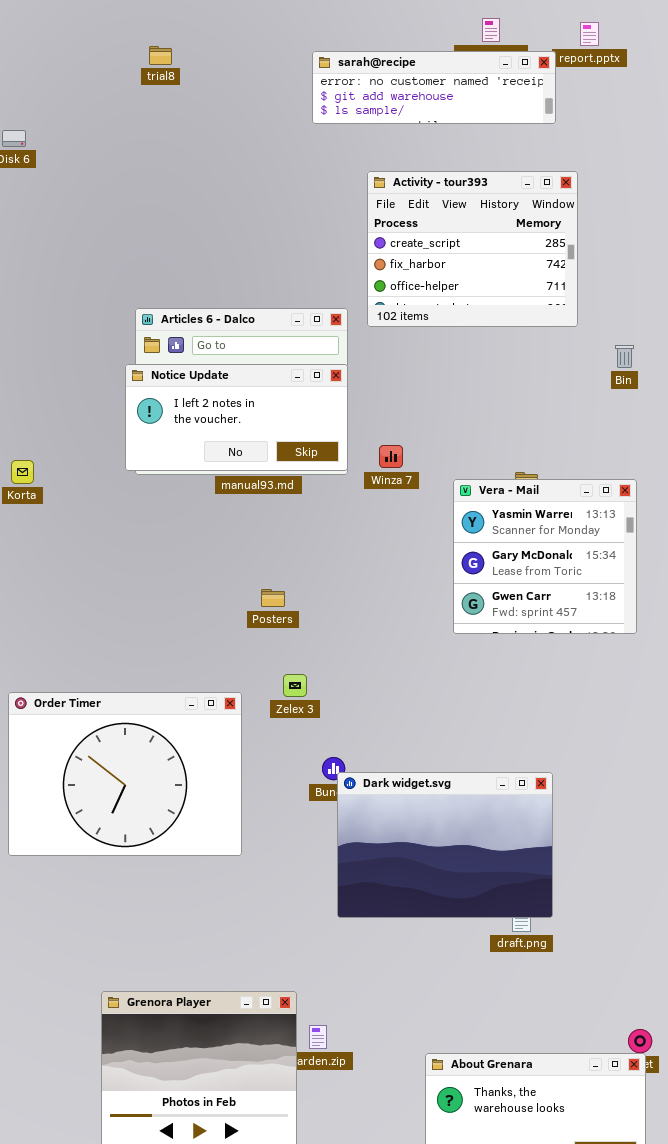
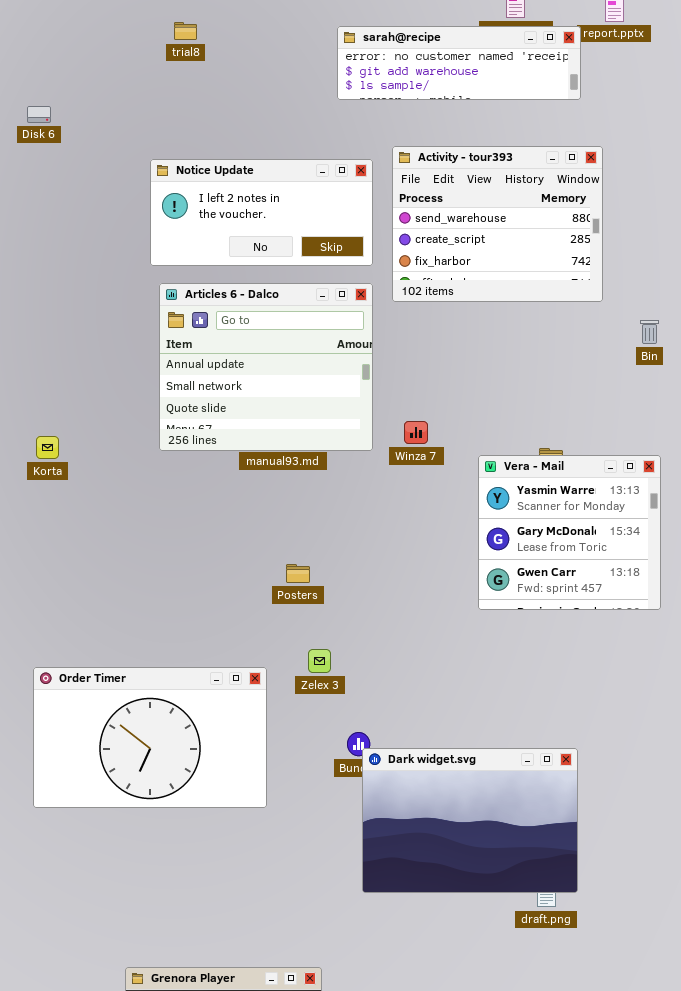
Activity - tour393: [367,171,578,327] -> [392,146,603,302], scrolled up 1 row
Notice Update: [125,364,348,471] -> [150,159,373,266], moved
Order Timer: [8,692,242,856] -> [33,667,267,808], resized

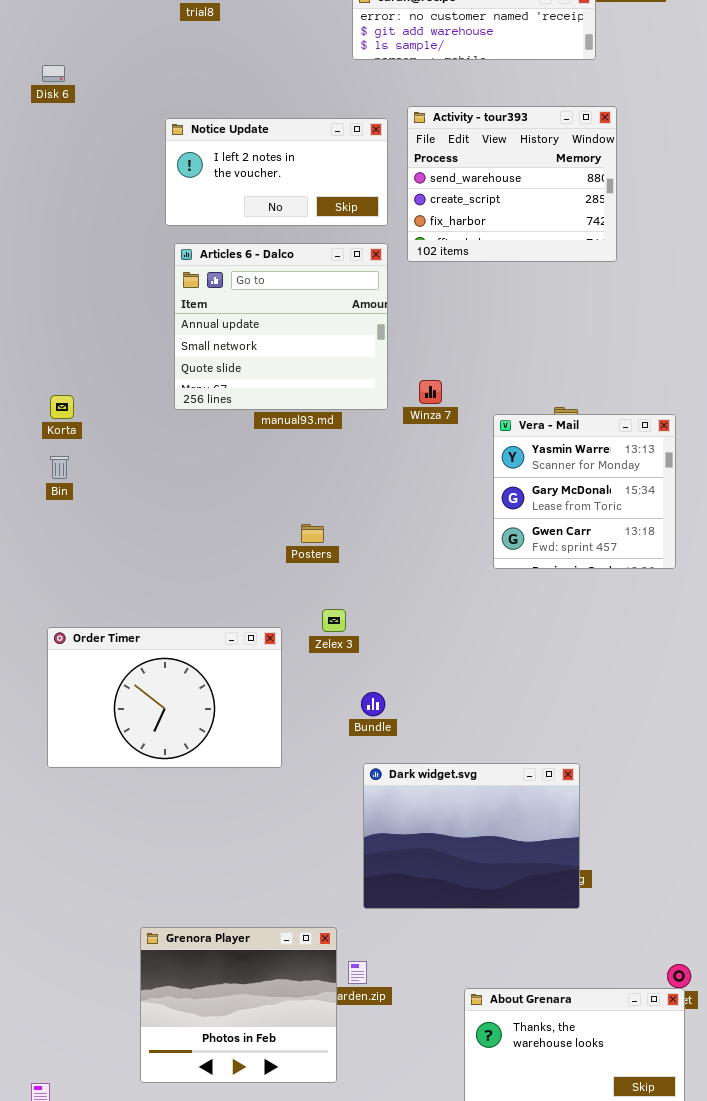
Bin: [640,320,659,344] -> [50,456,69,479], moved
Dark widget.svg: [362,748,578,893] -> [363,763,580,909], moved

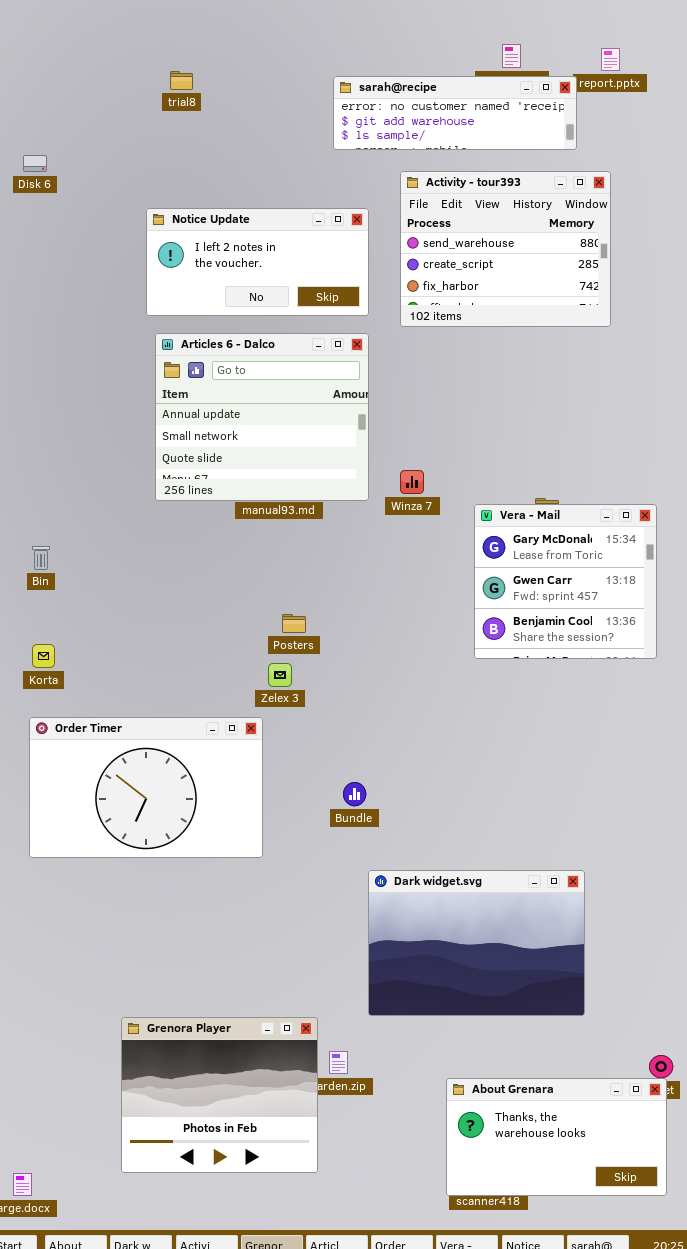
Activity - tour393: [407,106,617,262] -> [400,171,611,327], moved
Korta: [50,395,74,419] -> [32,644,55,668], moved
Vera - Mail: [493,414,676,569] -> [474,504,657,659], scrolled down 1 row
Zelex 3: [322,609,346,632] -> [268,663,292,687], moved
Dark widget.svg: [363,763,580,909] -> [368,870,585,1016], moved

